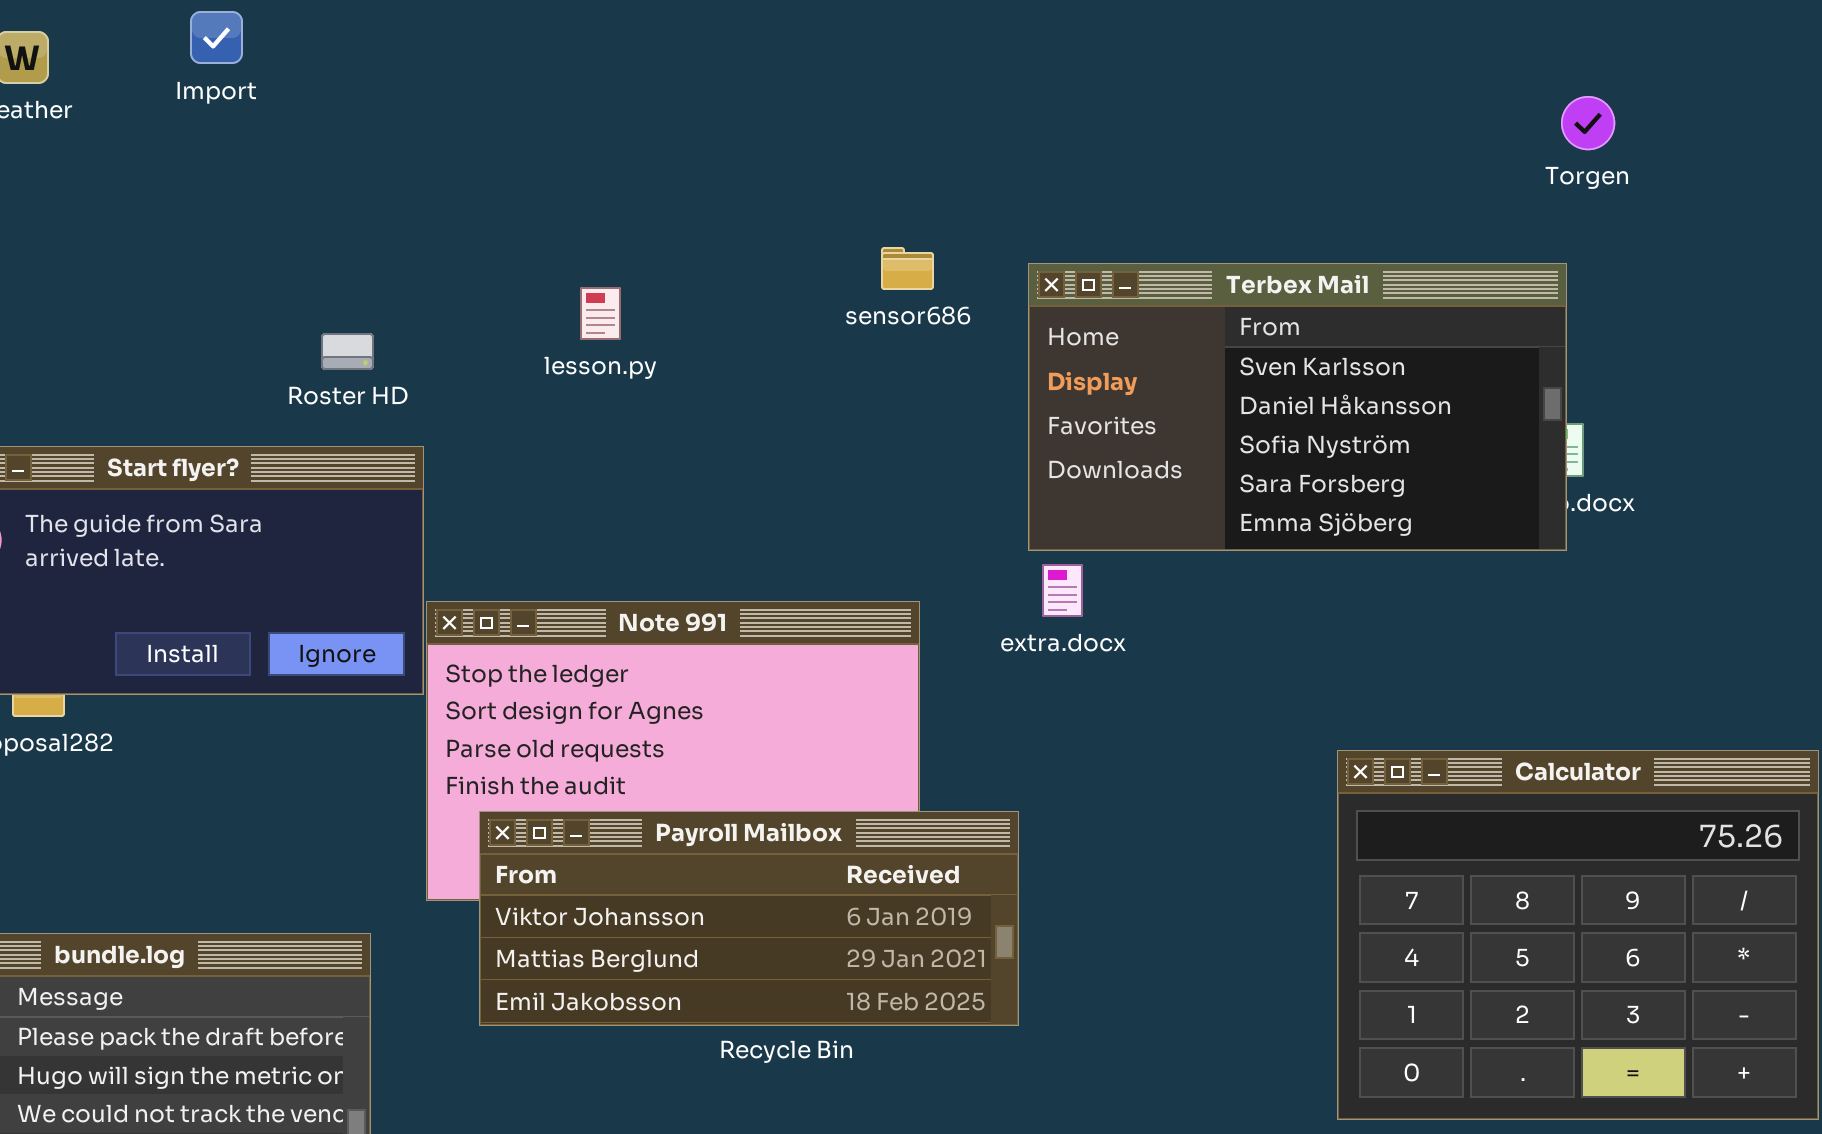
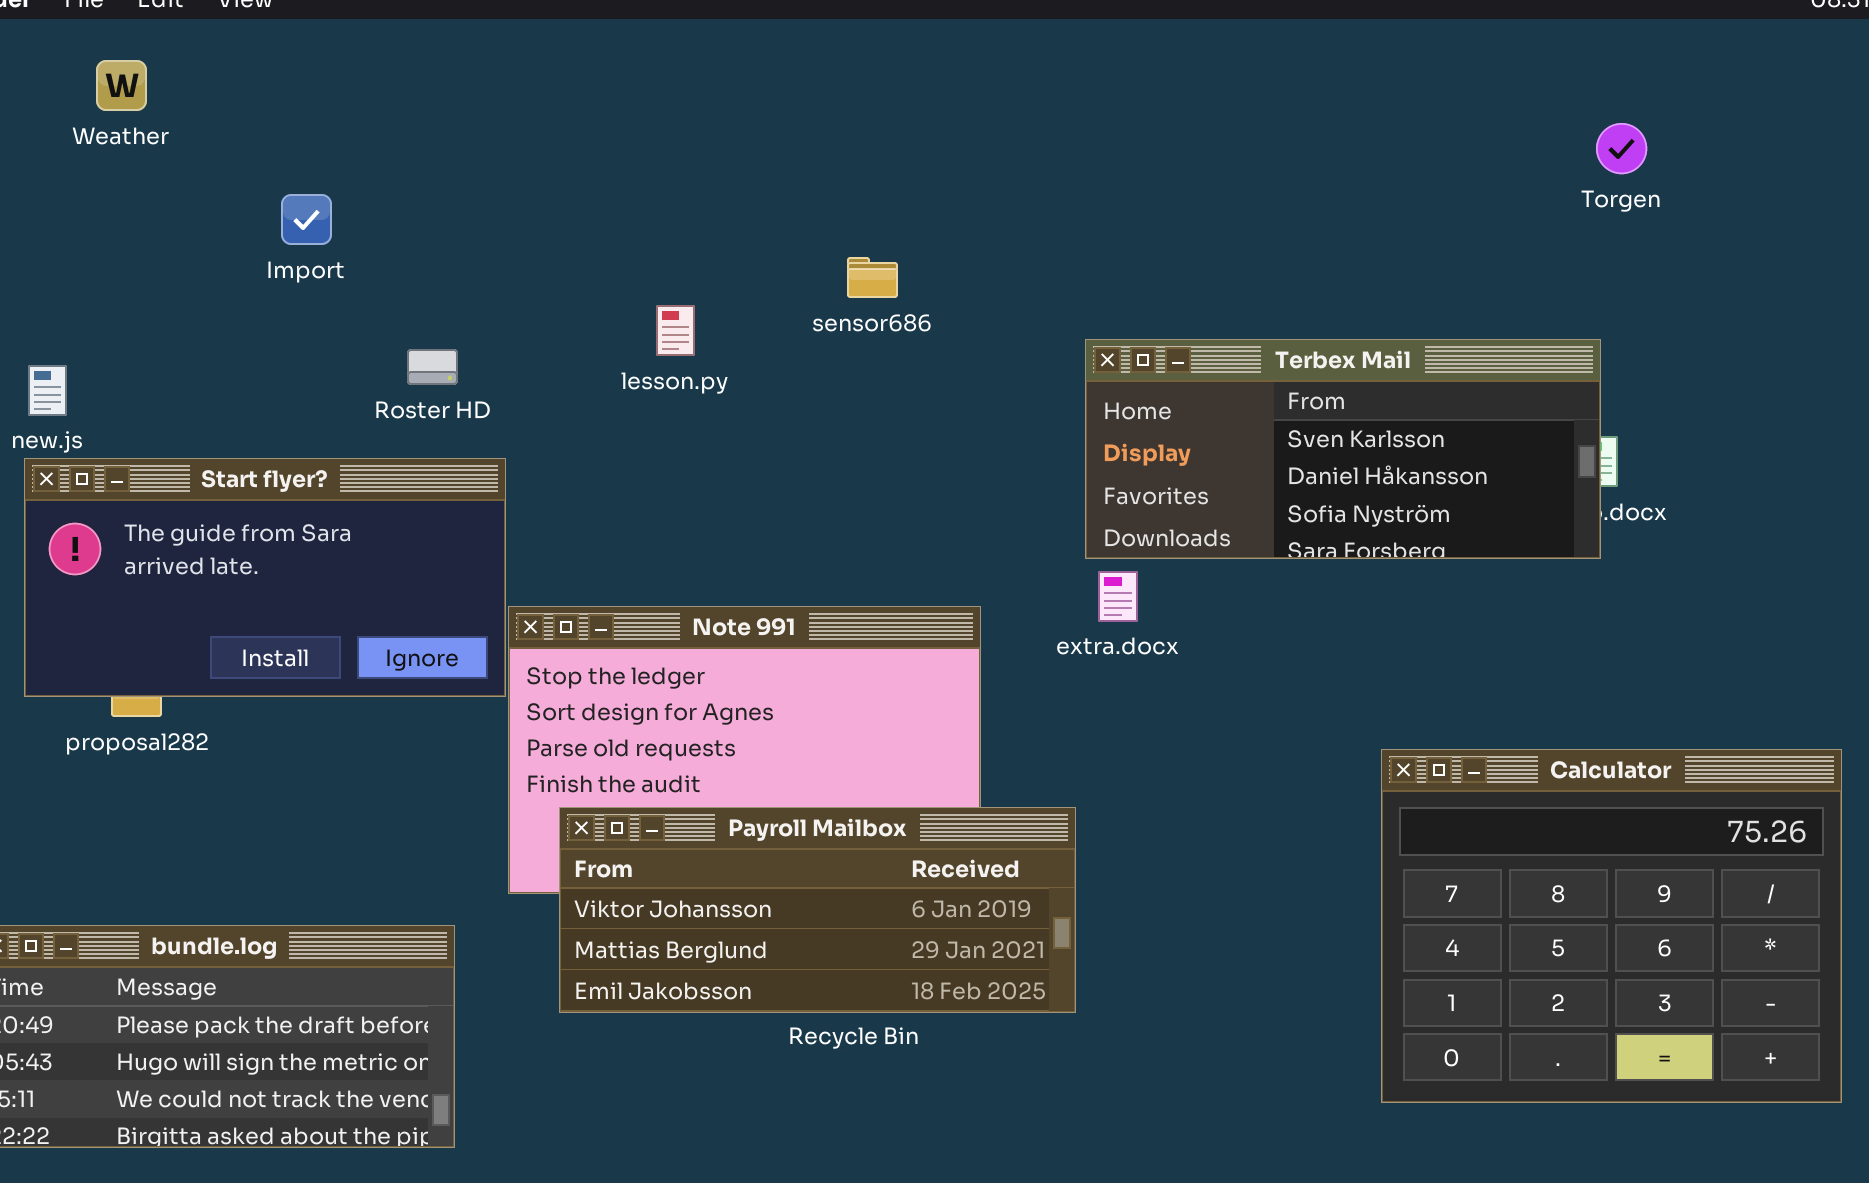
Import: [190,11,243,64] -> [281,194,332,245], moved
sensor686: [881,247,934,290] -> [847,257,898,298], moved
Terbex Mail: [1028,263,1567,551] -> [1085,339,1601,559], resized

